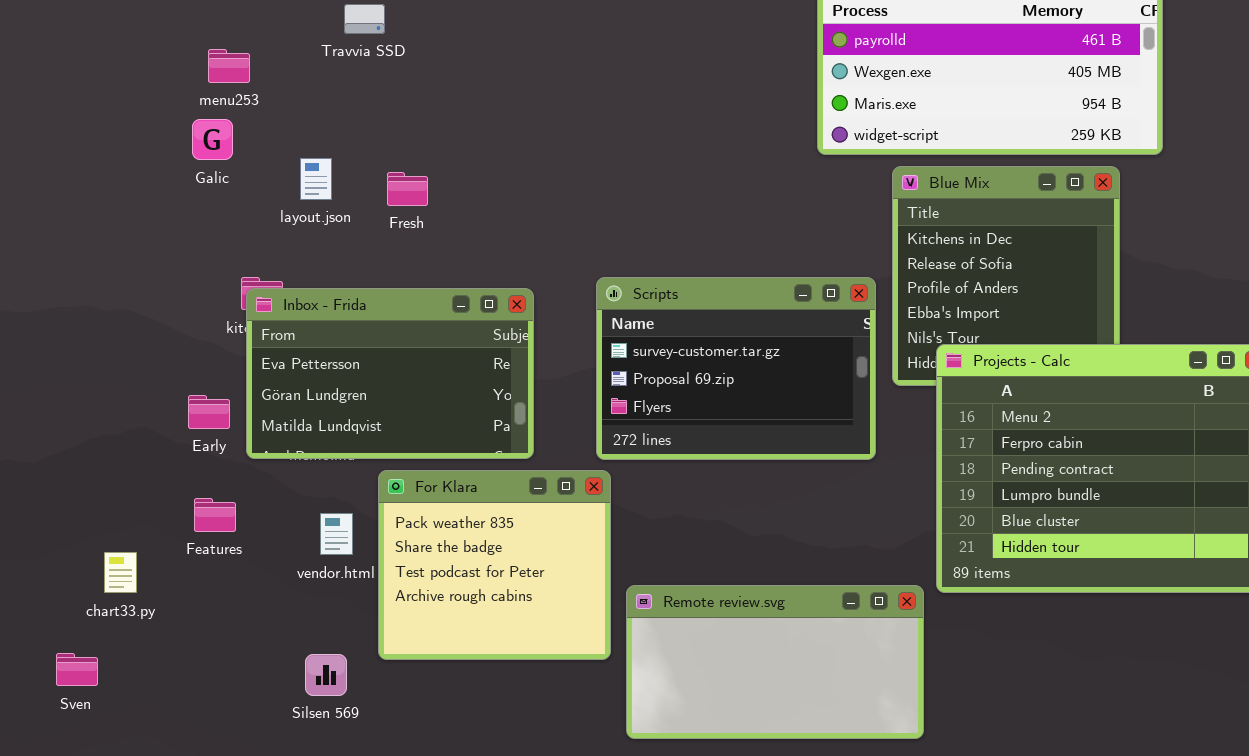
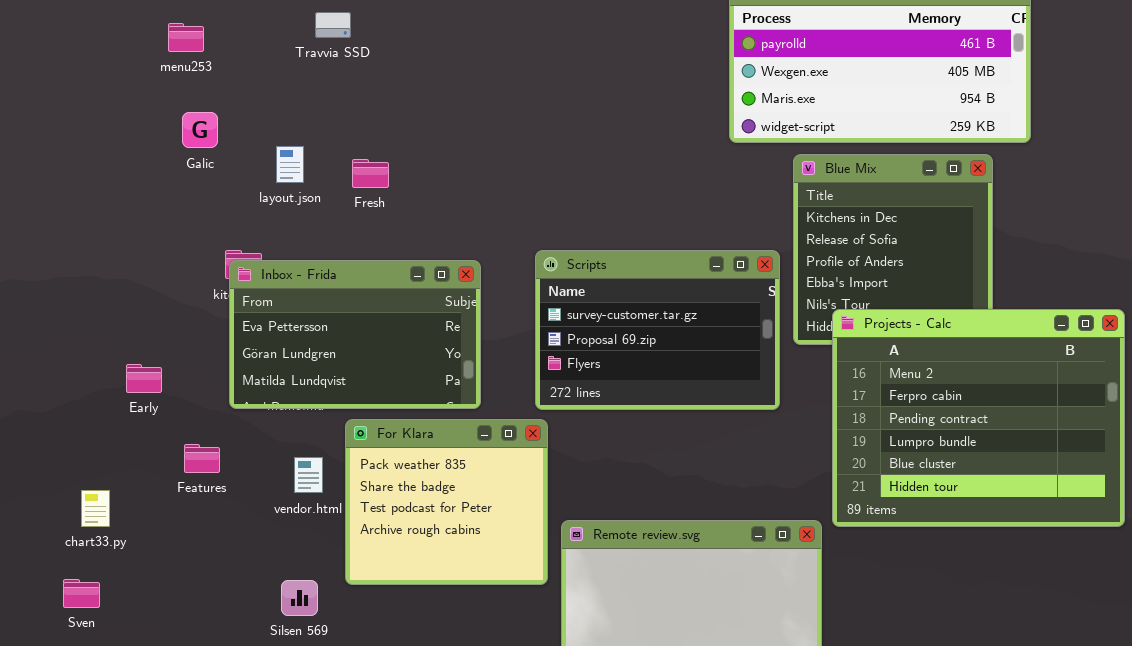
menu253: [208,49,250,83] -> [168,23,204,52], moved
Early: [188,395,230,429] -> [126,364,162,393], moved
chart33.py: [104,552,137,593] -> [81,490,110,527], moved

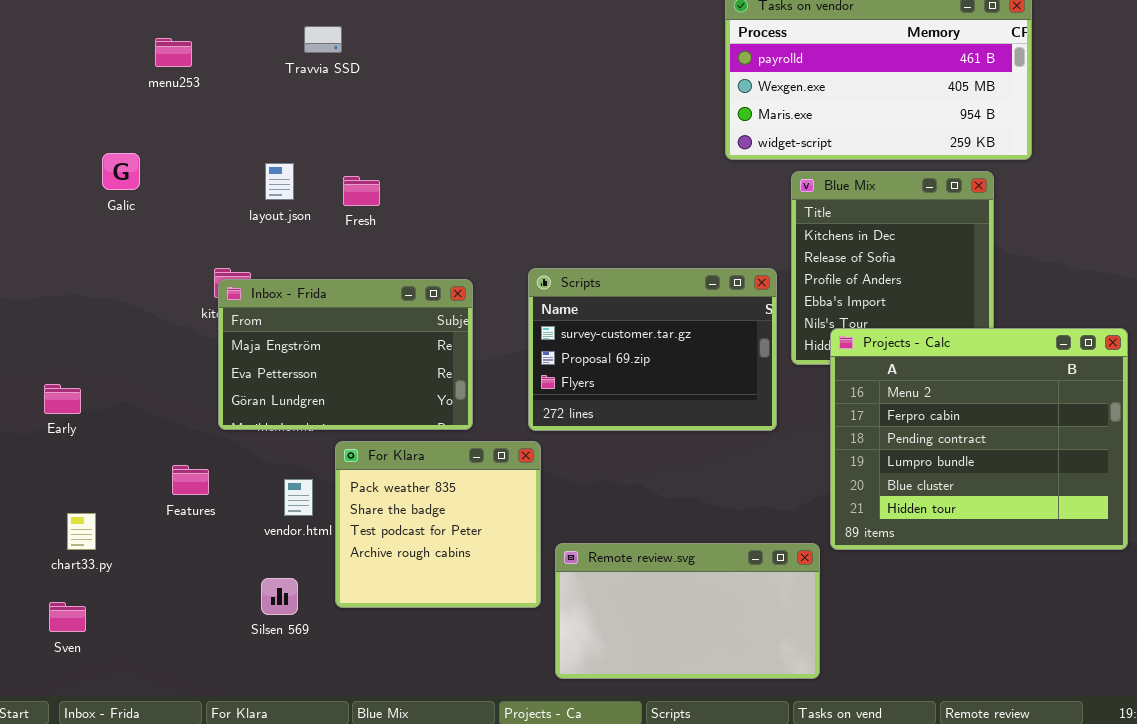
Galic: [182,112,218,148] -> [102,153,140,190], moved
Inbox - Frida: [229,260,481,409] -> [218,279,473,430], scrolled up 1 row
Early: [126,364,162,393] -> [44,384,81,414], moved
Silsen 569: [281,580,318,616] -> [261,578,298,615], moved

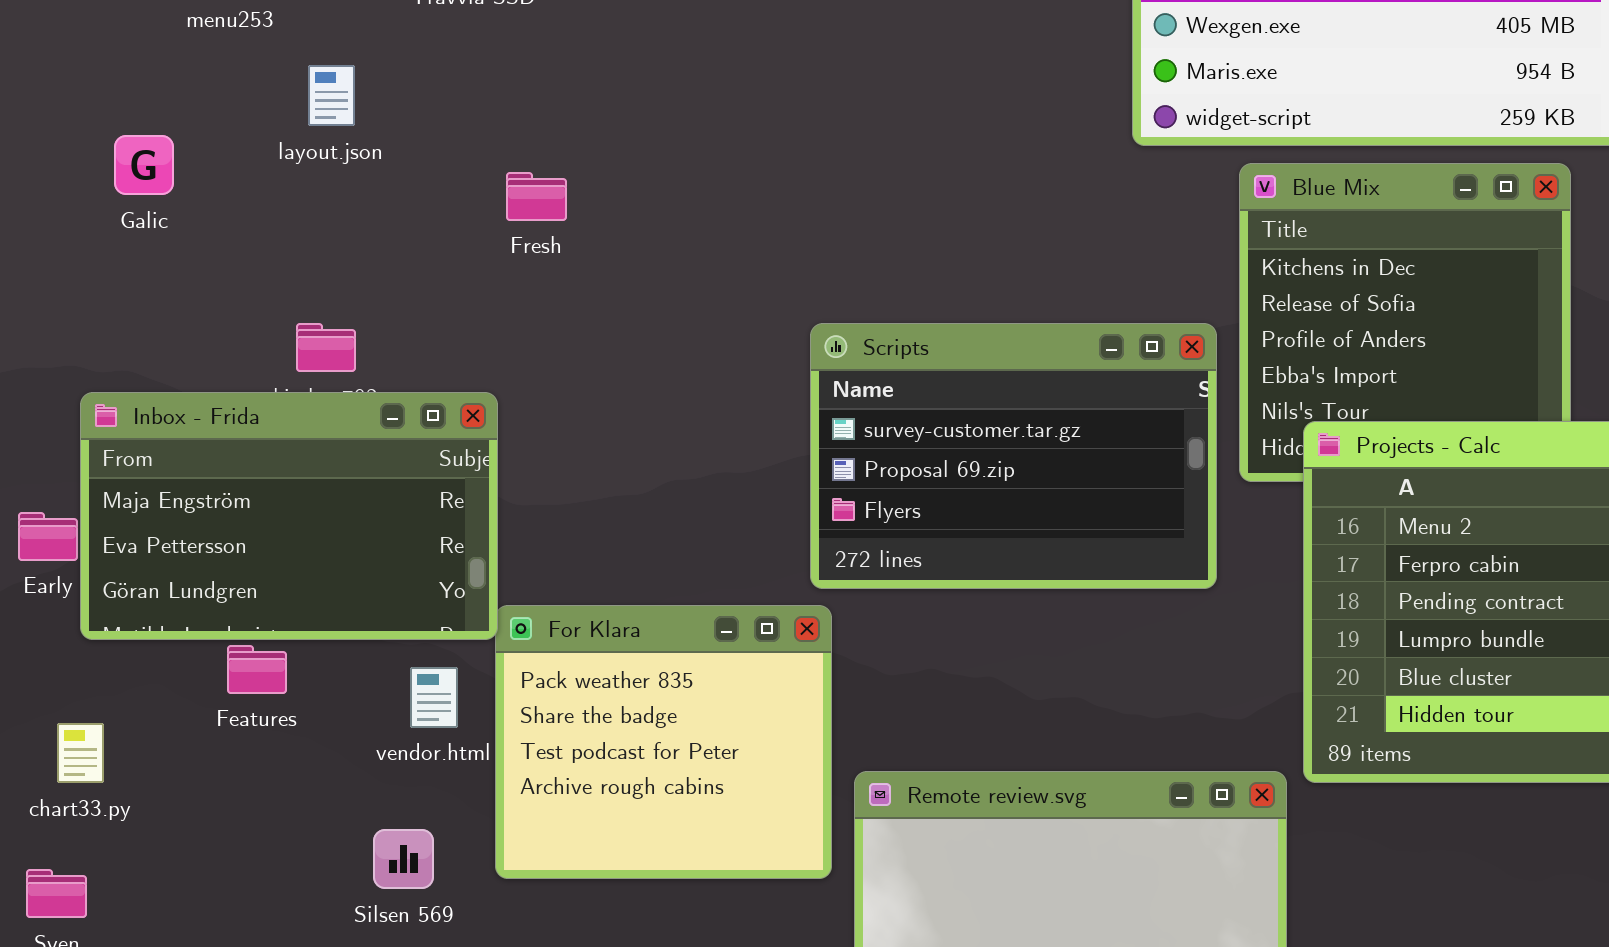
layout.json: [265,163,294,200] -> [308,65,355,126], moved
Inbox - Frida: [218,279,473,430] -> [80,392,498,640], moved

